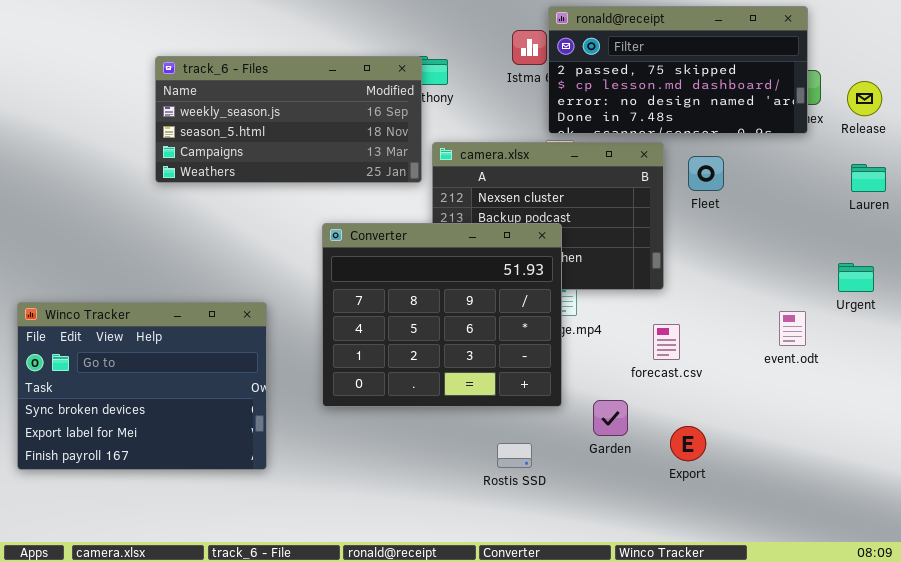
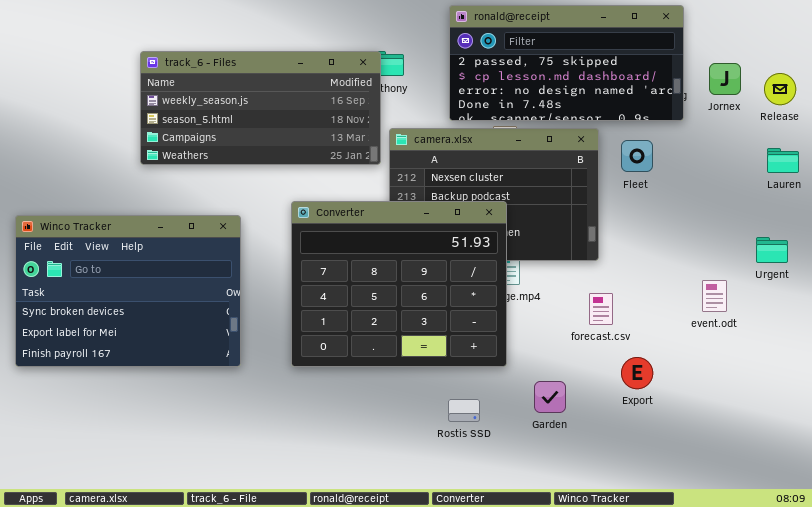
ronald@receipt: [548,6,808,134] -> [449,5,684,121], moved
Winco Tracker: [17,302,267,470] -> [15,215,241,367], moved
Garden: [593,400,628,436] -> [534,381,566,413], moved
Export: [670,426,706,461] -> [621,357,653,389], moved

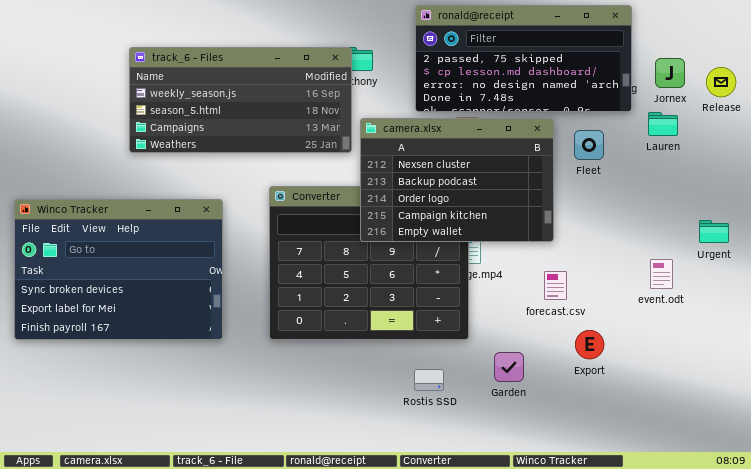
camera.xlsx: [389,128,599,261] -> [360,118,554,242], raised
Lauren: [767,148,799,173] -> [648,112,678,136], moved

